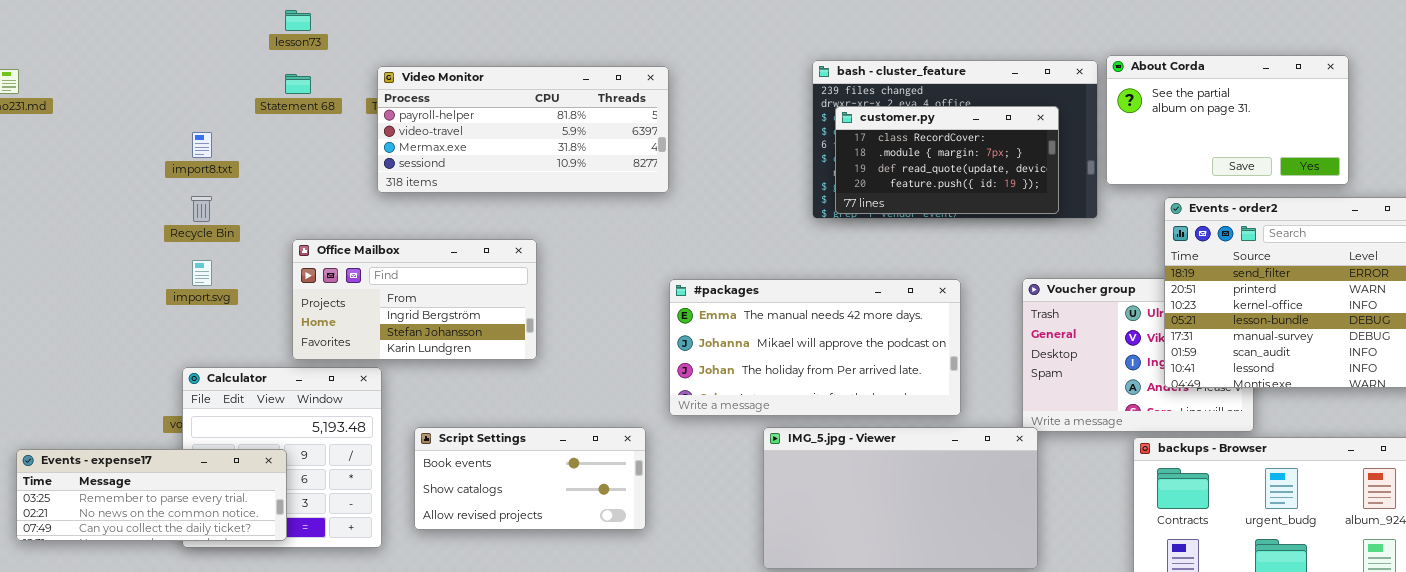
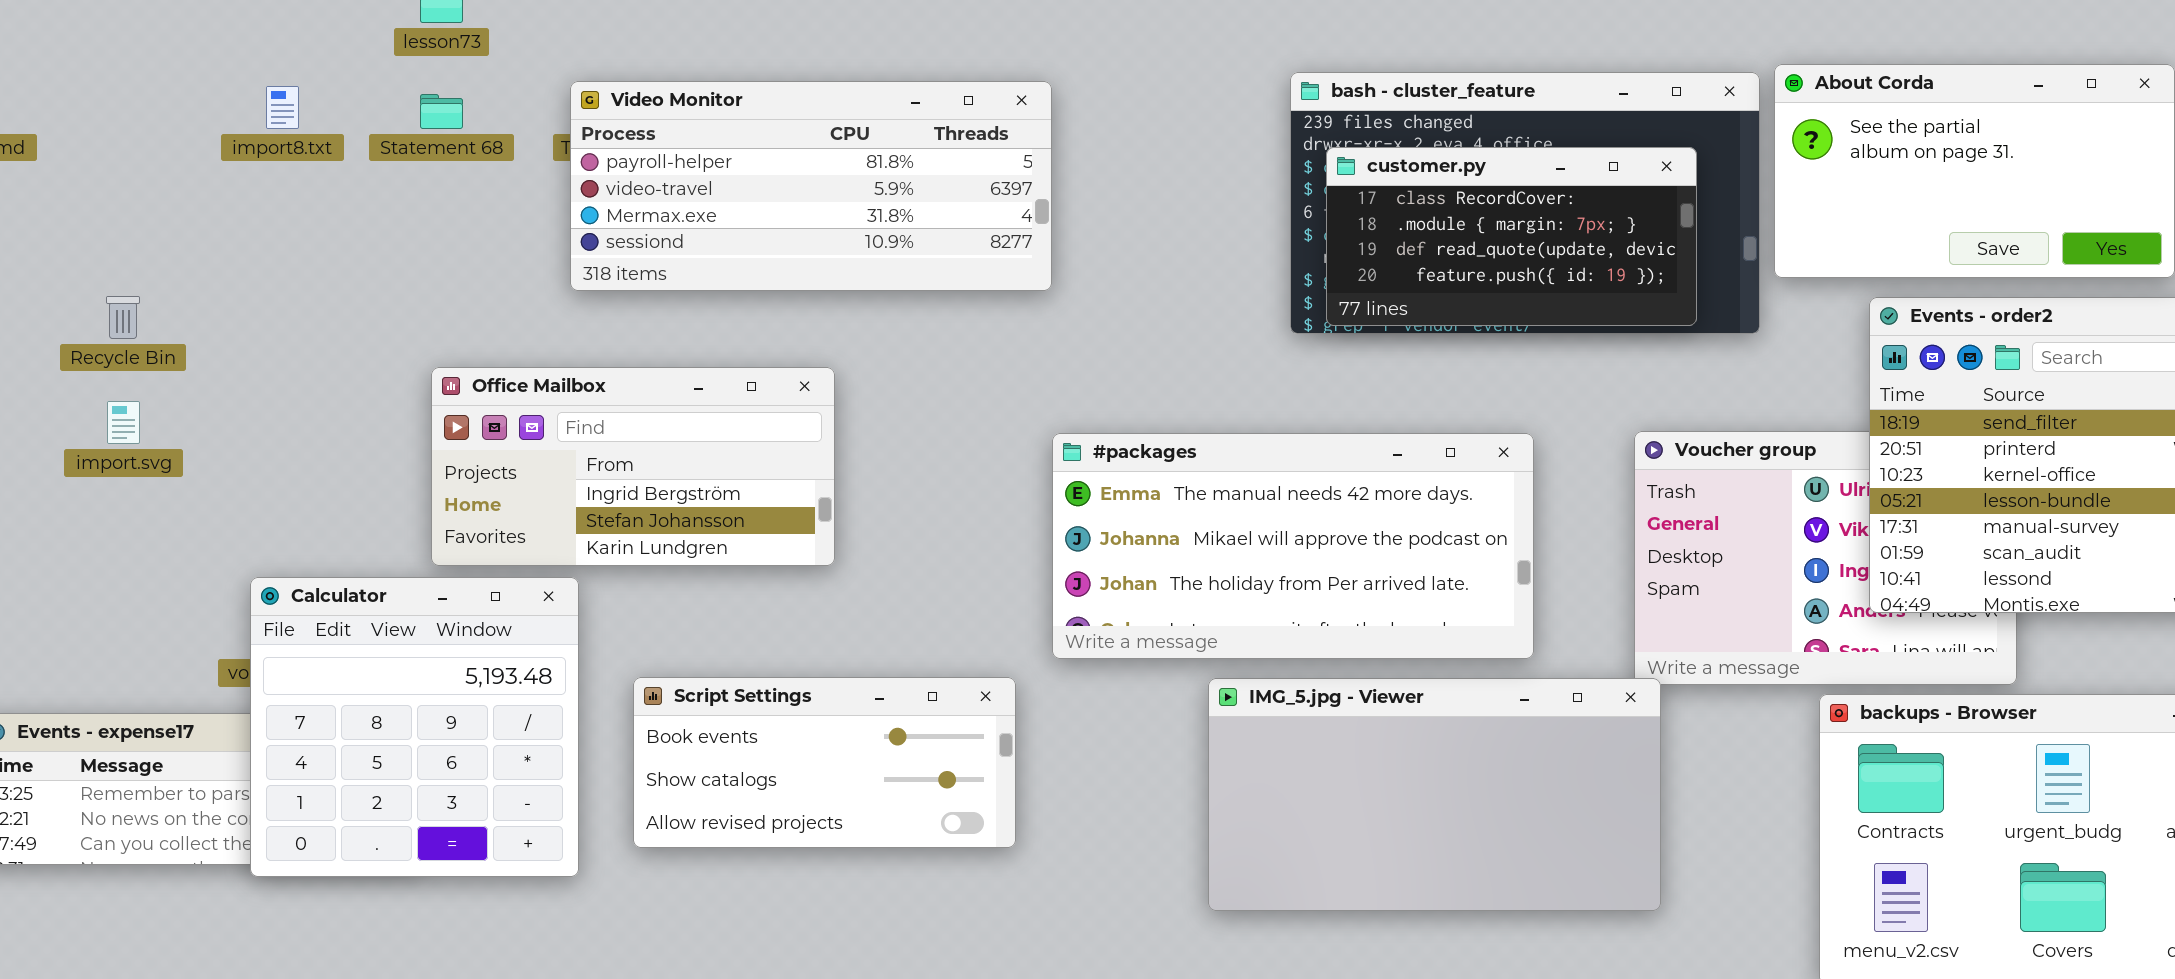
import8.txt: [192,132,212,158] -> [266,86,299,129], moved
Recycle Bin: [191,196,212,222] -> [106,296,140,339], moved
import.svg: [192,260,212,286] -> [107,401,140,444], moved
Calculator: [182,367,382,548] -> [250,577,579,877], raised

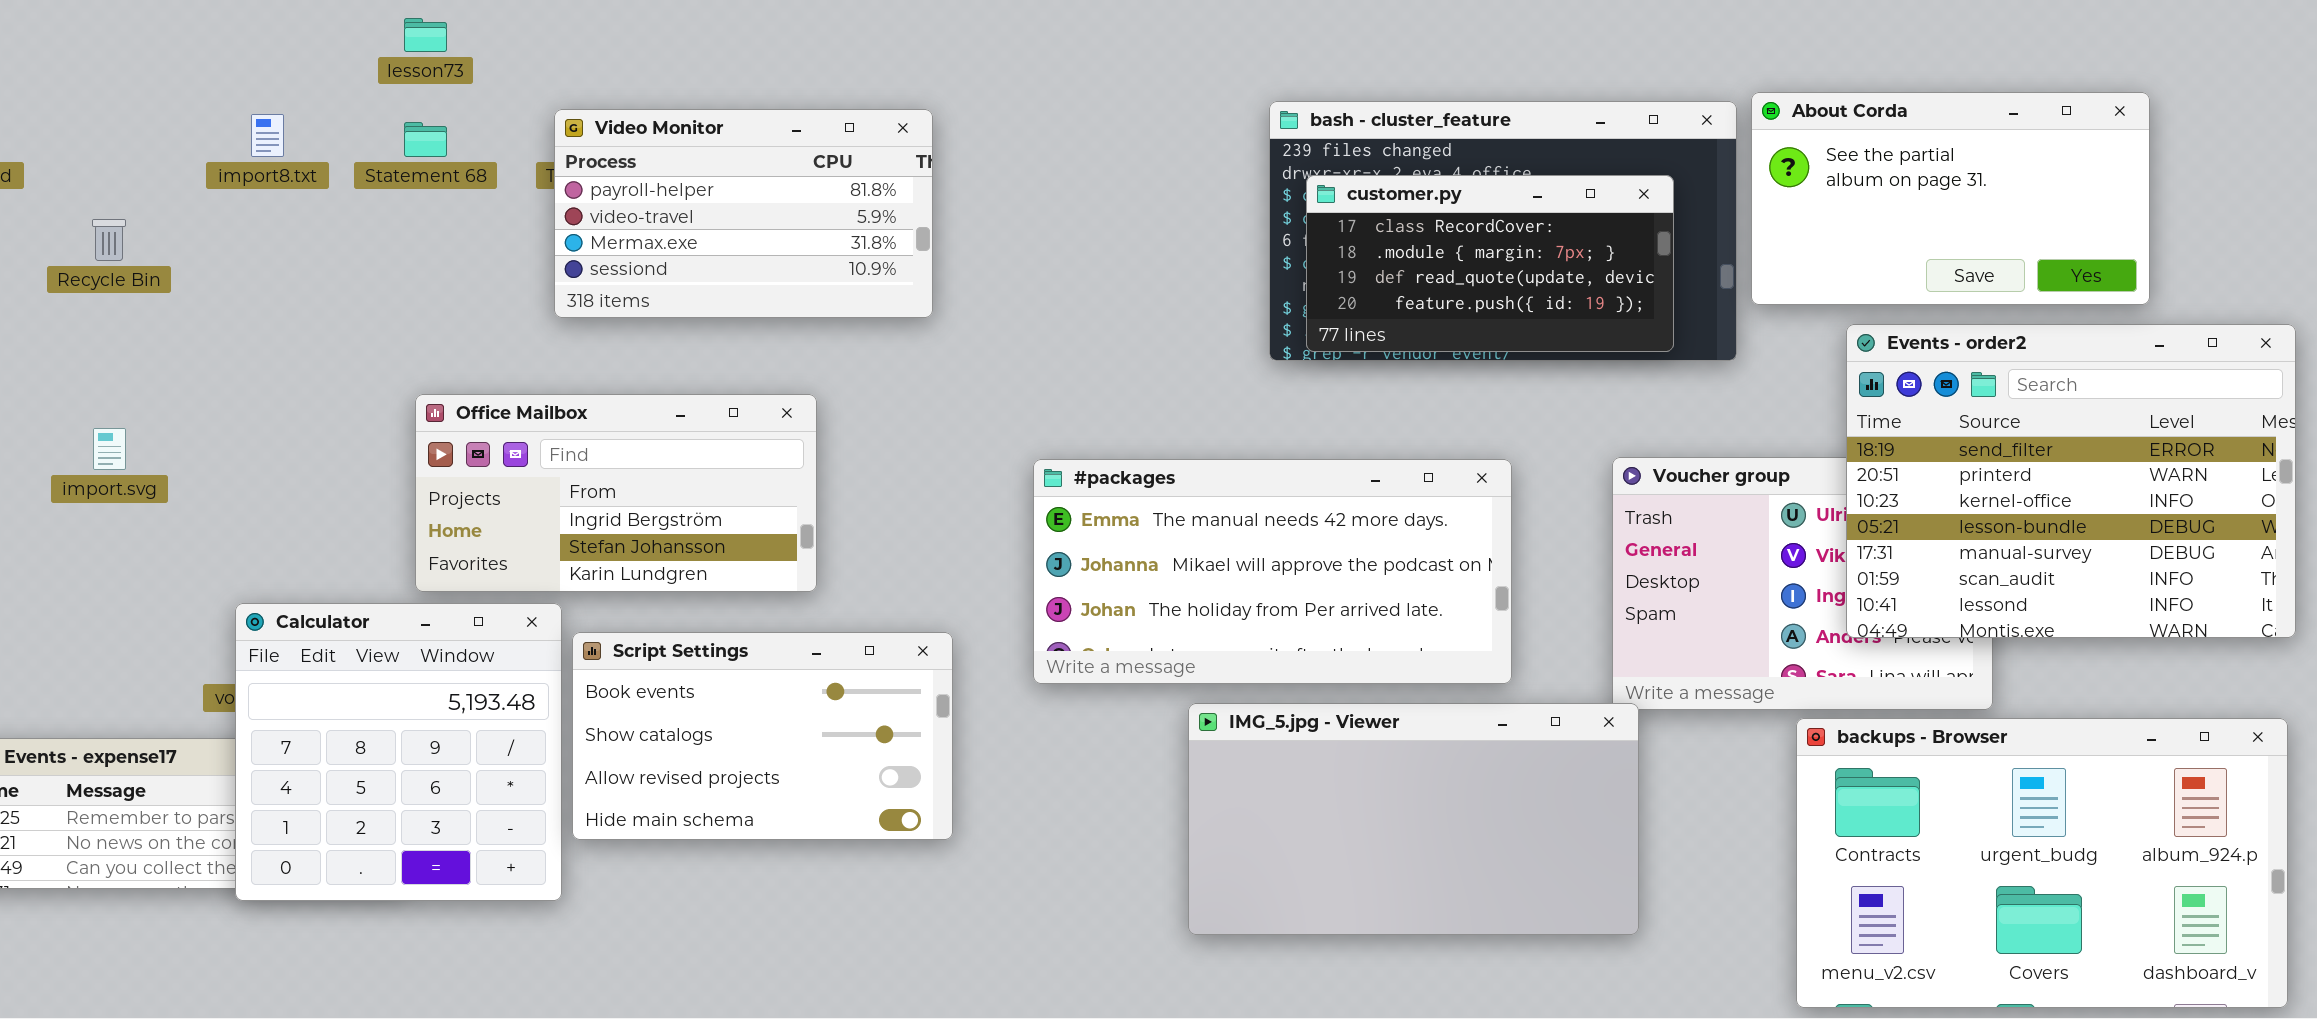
Video Monitor: [570,81,1052,291] -> [554,109,933,318], resized
Recycle Bin: [106,296,140,339] -> [92,219,126,261], moved
Script Settings: [633,677,1016,848] -> [572,632,953,840], moved, resized

